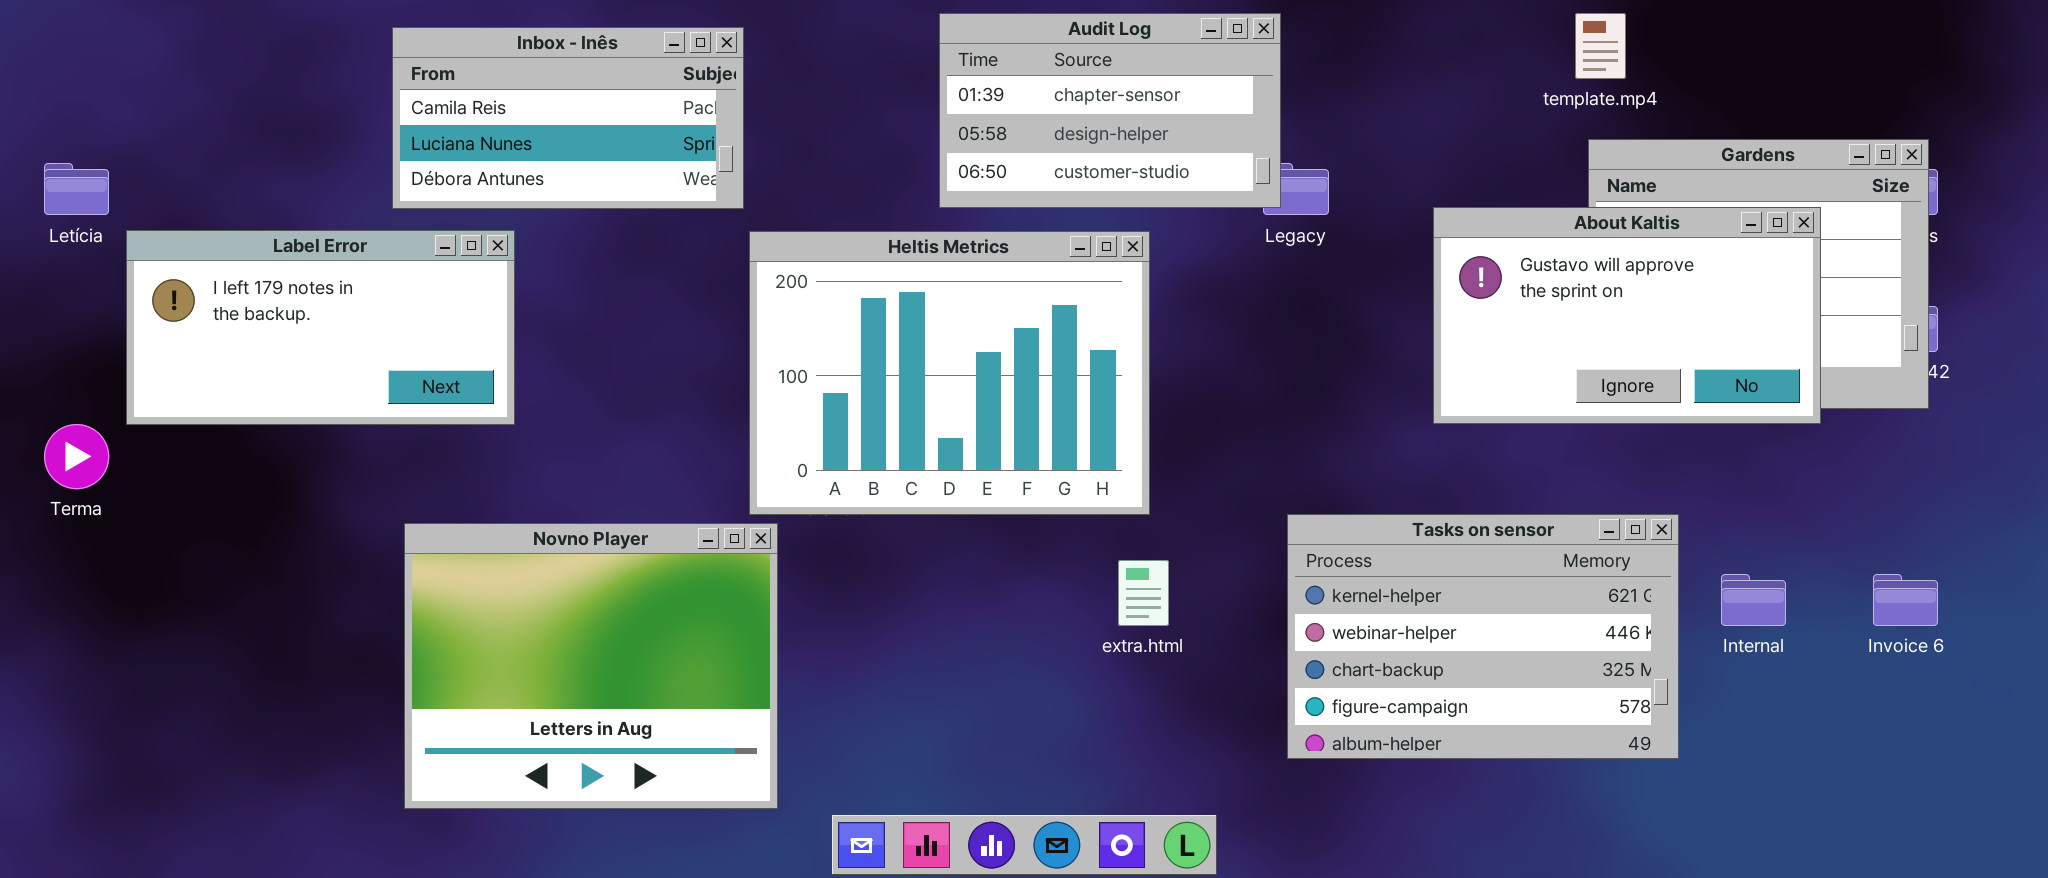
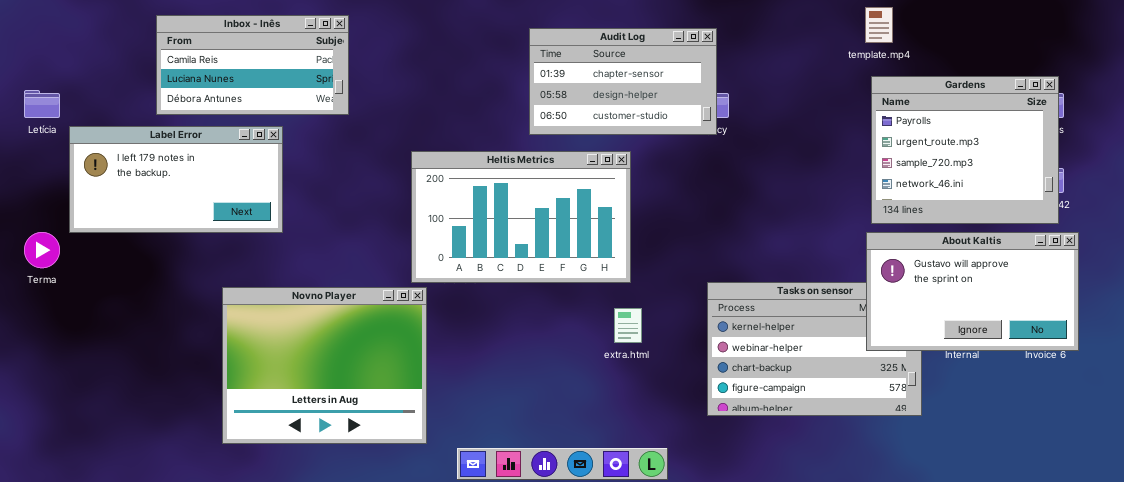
Audit Log: [939,13,1281,208] -> [529,28,717,135], moved
Inbox - Inês: [392,27,744,209] -> [156,15,349,115], moved
About Kaltis: [1433,207,1821,424] -> [866,232,1079,351], moved
Heltis Metrics: [749,231,1150,515] -> [411,151,631,283], resized

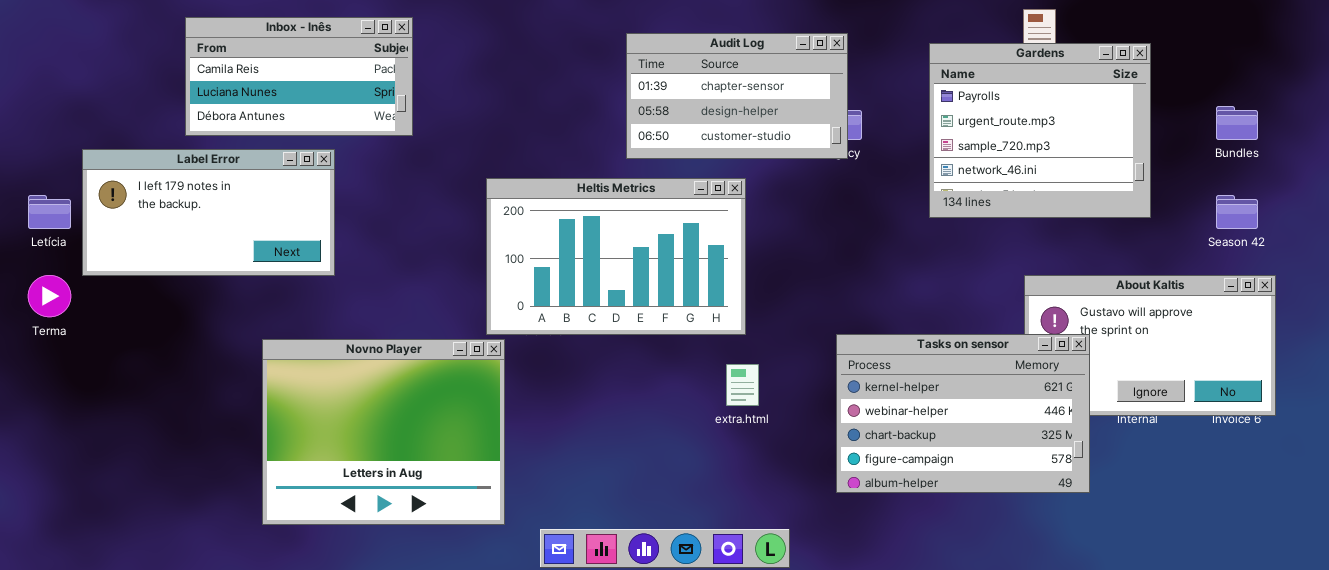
Gardens: [871,76,1059,224] -> [929,43,1151,218], moved
Letícia: [24,90,60,118] -> [28,195,71,229], moved
Tasks on sensor: [707,282,922,416] -> [836,334,1090,493], raised

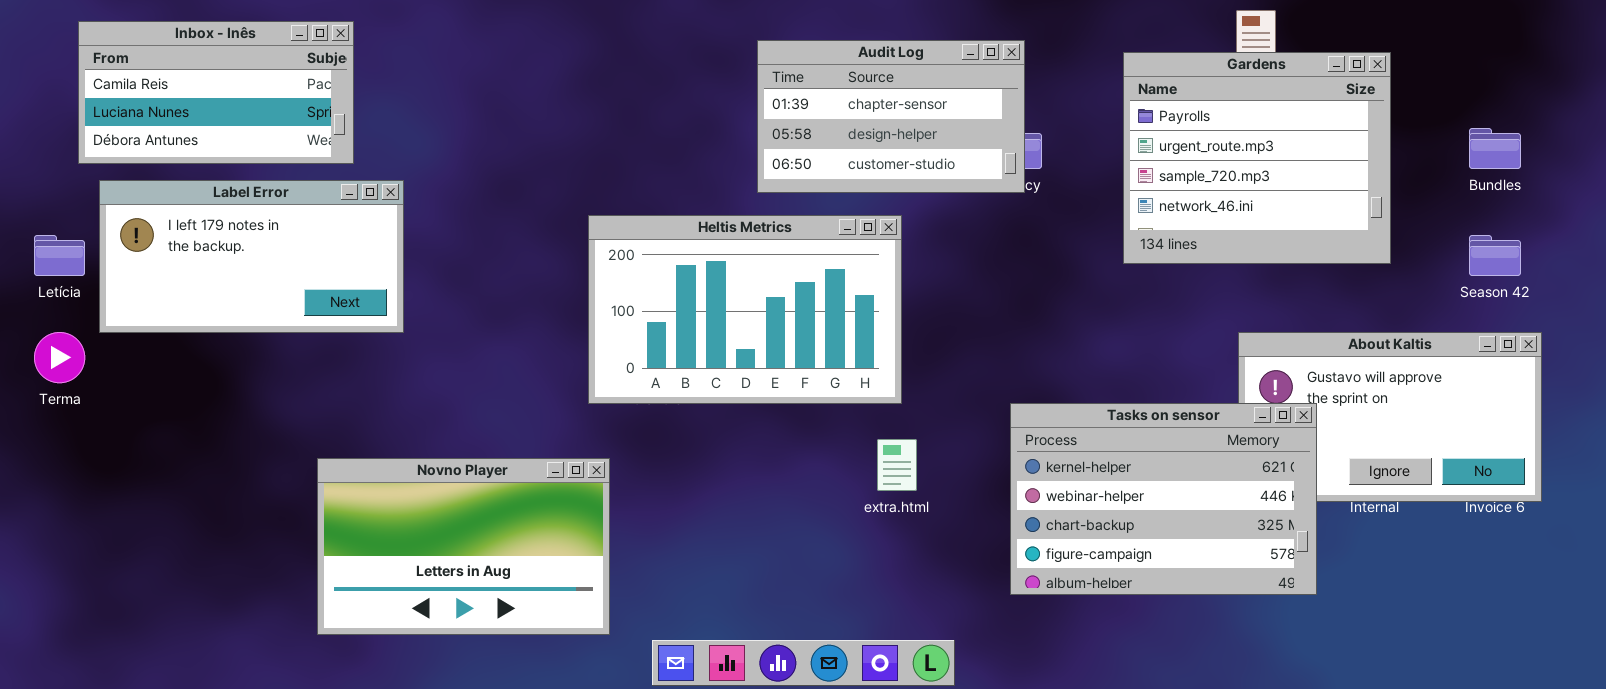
Inbox - Inês: [185,17,413,136] -> [78,21,354,164], moved
Novno Player: [262,339,505,525] -> [317,458,610,635], resized

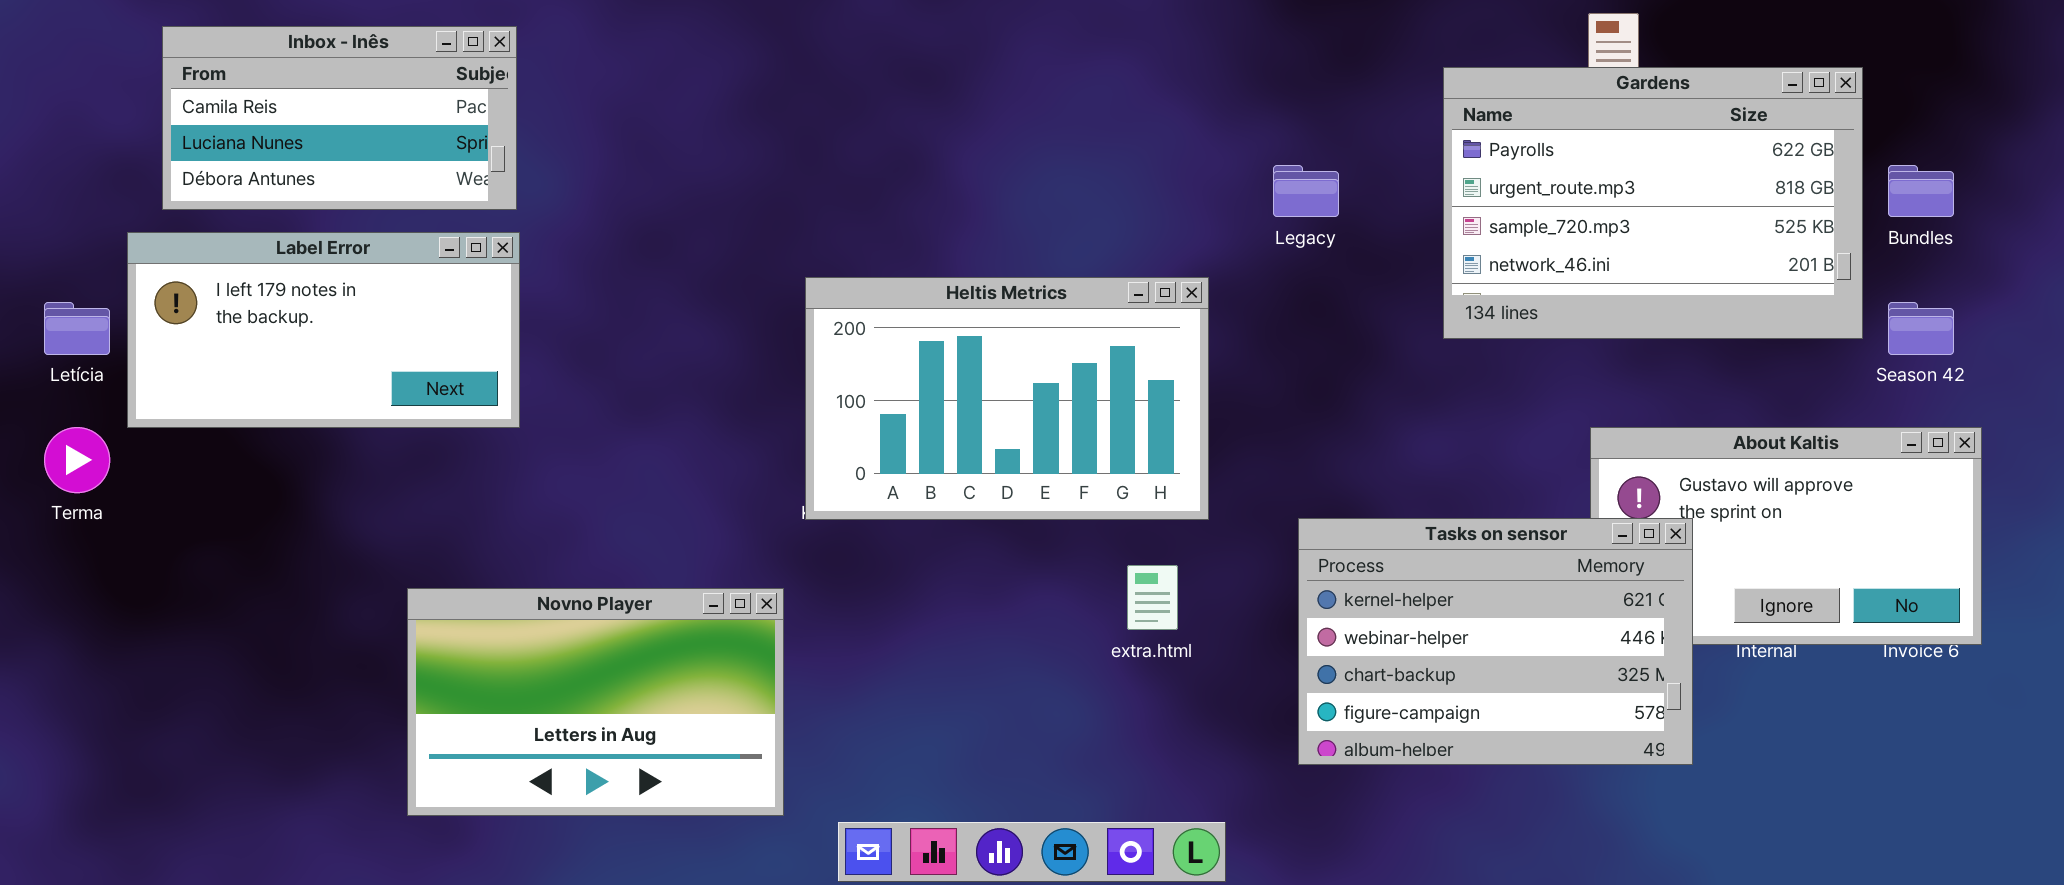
Inbox - Inês: [78,21,354,164] -> [162,26,517,210], moved
Audit Log: [757,40,1025,193] -> none, closed
Gardens: [1123,52,1391,264] -> [1443,67,1863,339], resized
Heltis Metrics: [588,215,902,404] -> [805,277,1209,520], moved

